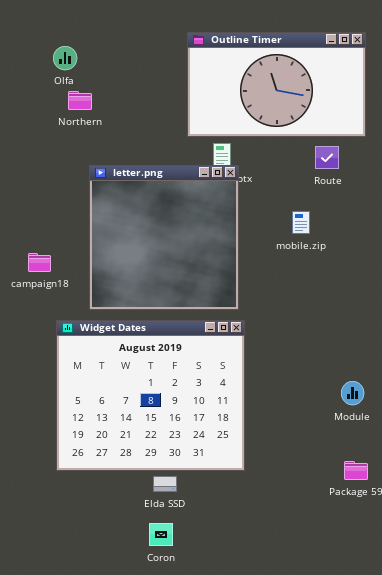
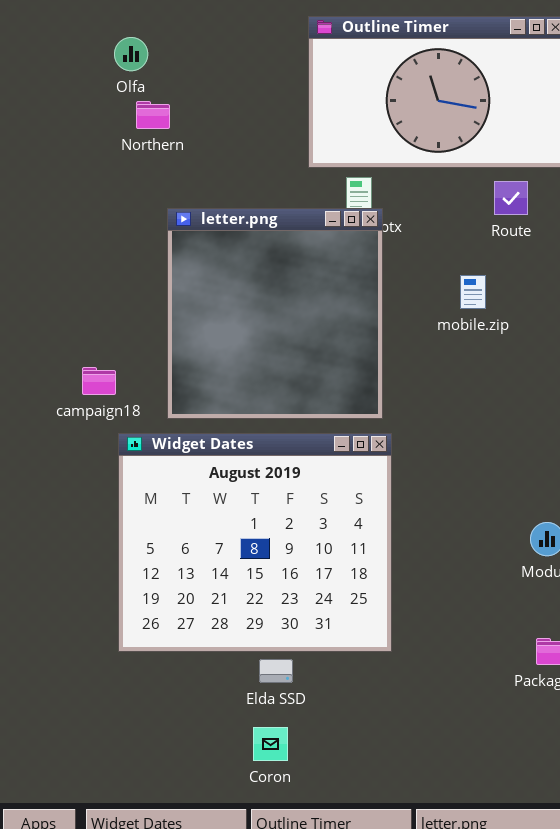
campaign18: [28,253,51,272] -> [82,367,116,395], moved

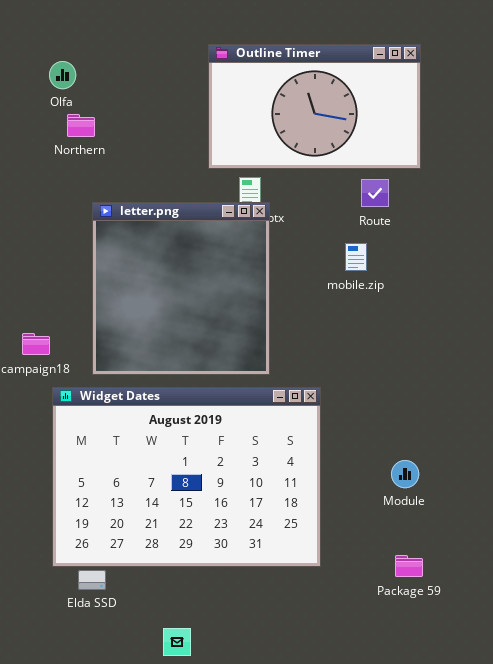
mobile.zip: [460,275,486,309] -> [345,243,367,271], moved
Widget Dates: [118,433,392,652] -> [52,387,321,567], resized
Elda SSD: [259,659,293,683] -> [78,570,106,590], moved

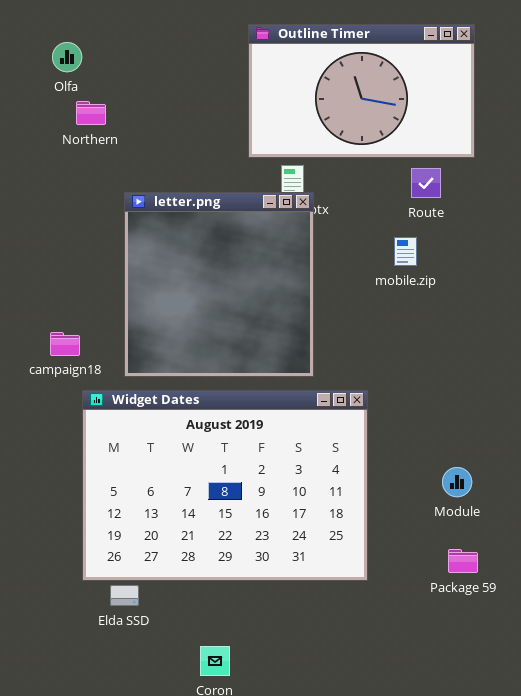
Olfa: [49,61,76,89] -> [52,42,82,72], moved
Northern: [67,114,95,137] -> [76,101,106,125], moved
Package 59: [395,555,423,577] -> [448,549,478,573], moved

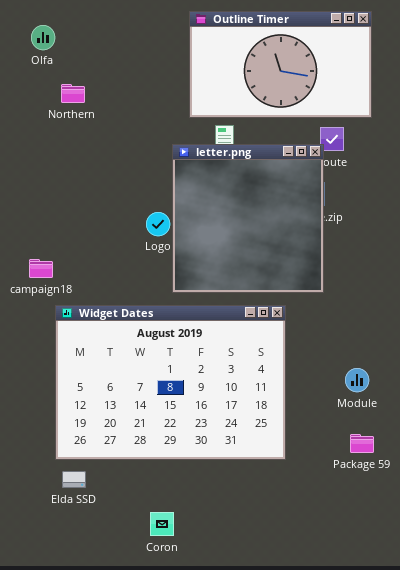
Northern: [76,101,106,125] -> [61,84,85,103], moved
letter.png: [124,192,314,377] -> [172,144,324,293], moved
Elda SSD: [110,585,139,606] -> [62,471,86,488], moved

